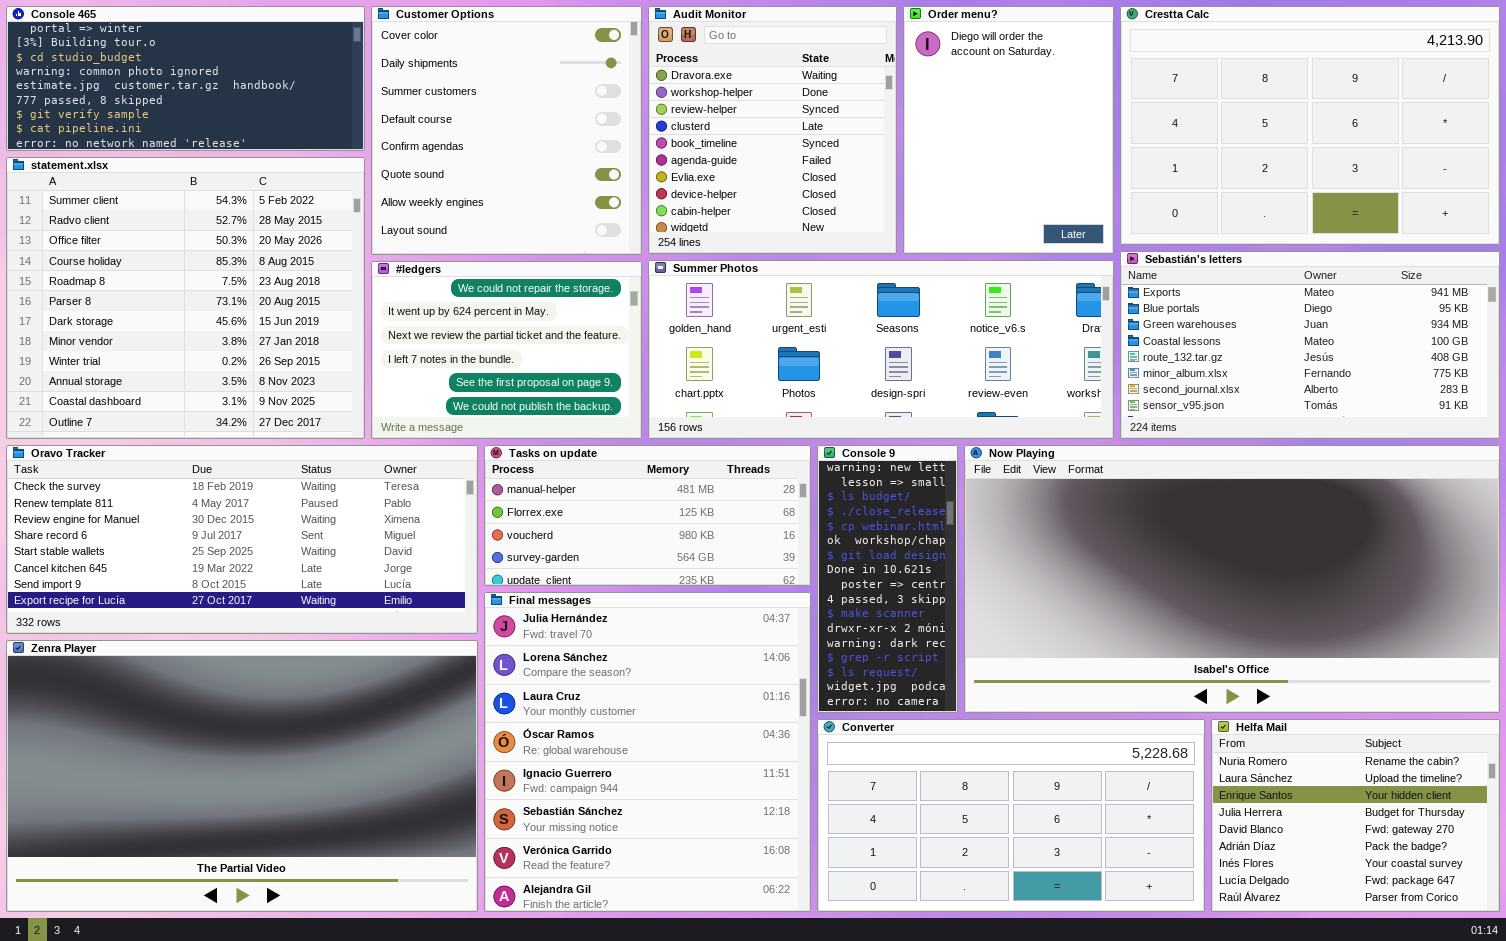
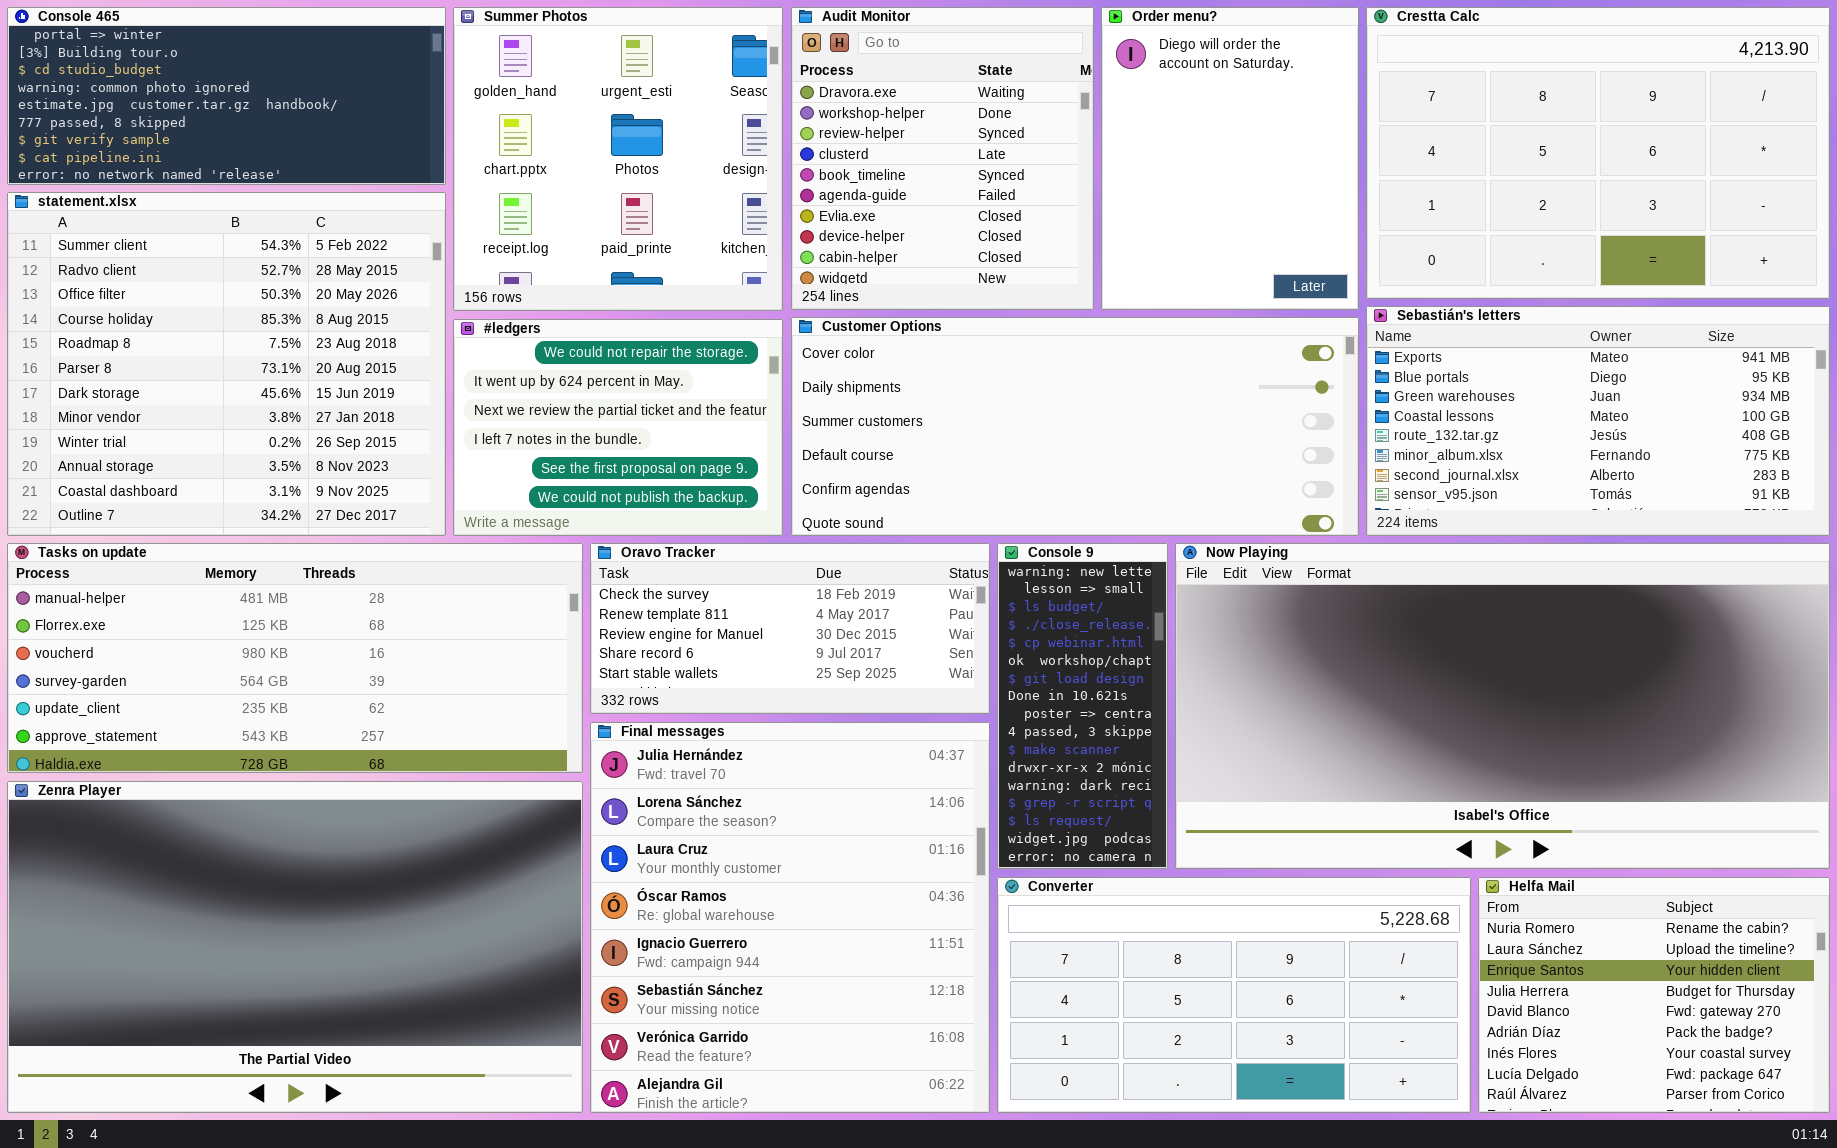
Customer Options: [371,6,642,255] -> [791,317,1359,536], moved, resized
Summer Photos: [648,260,1114,439] -> [453,7,783,311], moved, resized
Oravo Tracker: [6,445,478,634] -> [590,543,990,714], moved, resized
Tasks on update: [484,445,811,586] -> [7,543,583,773], moved, resized

